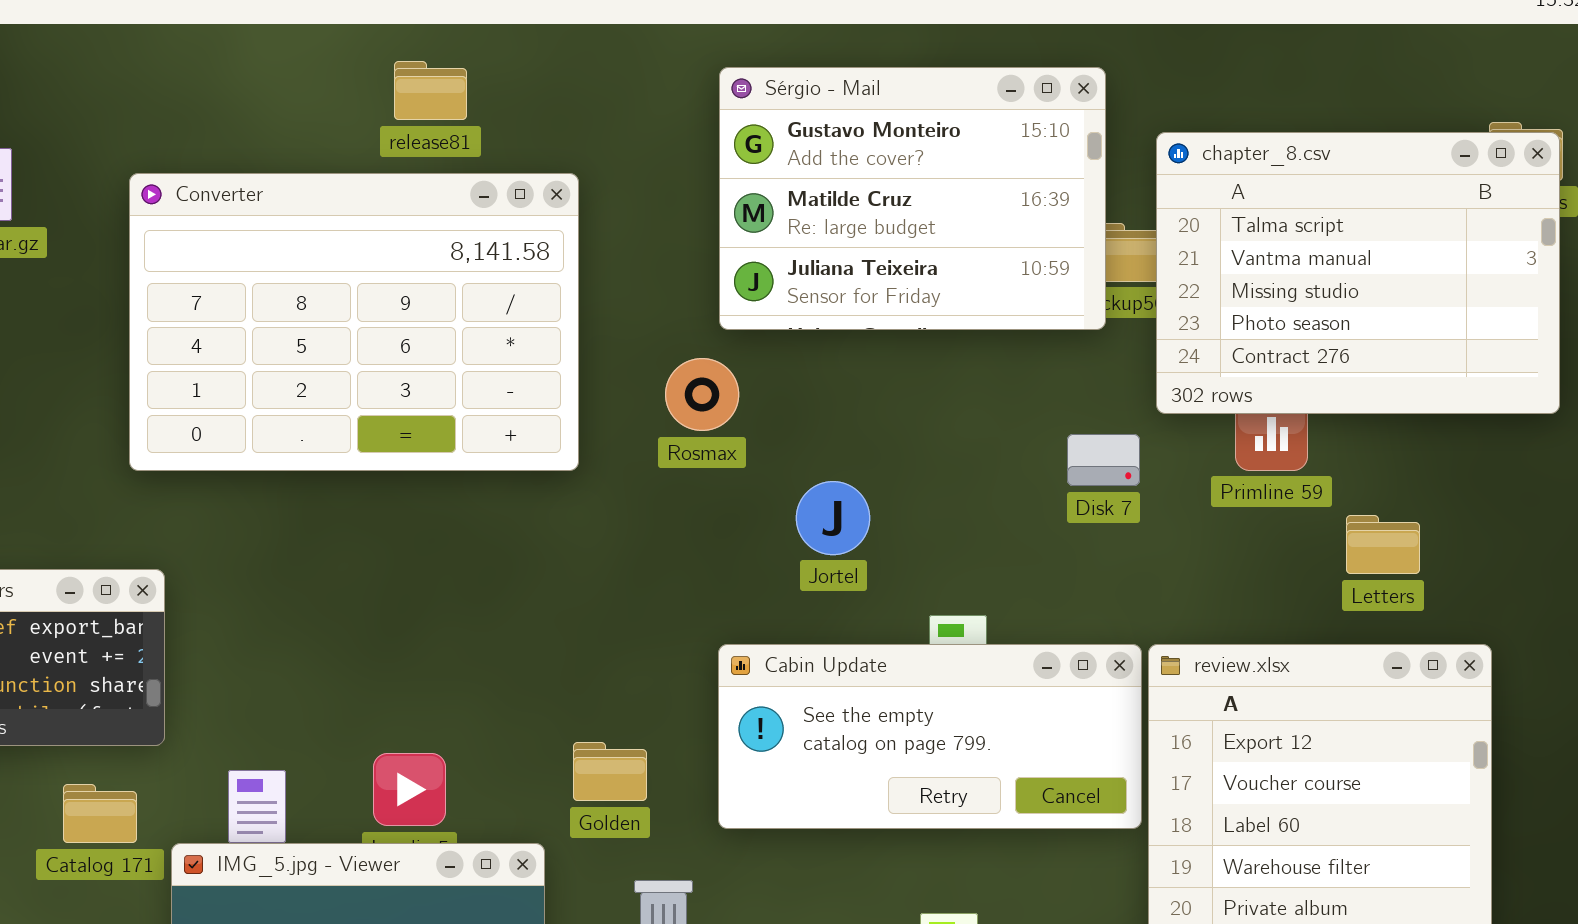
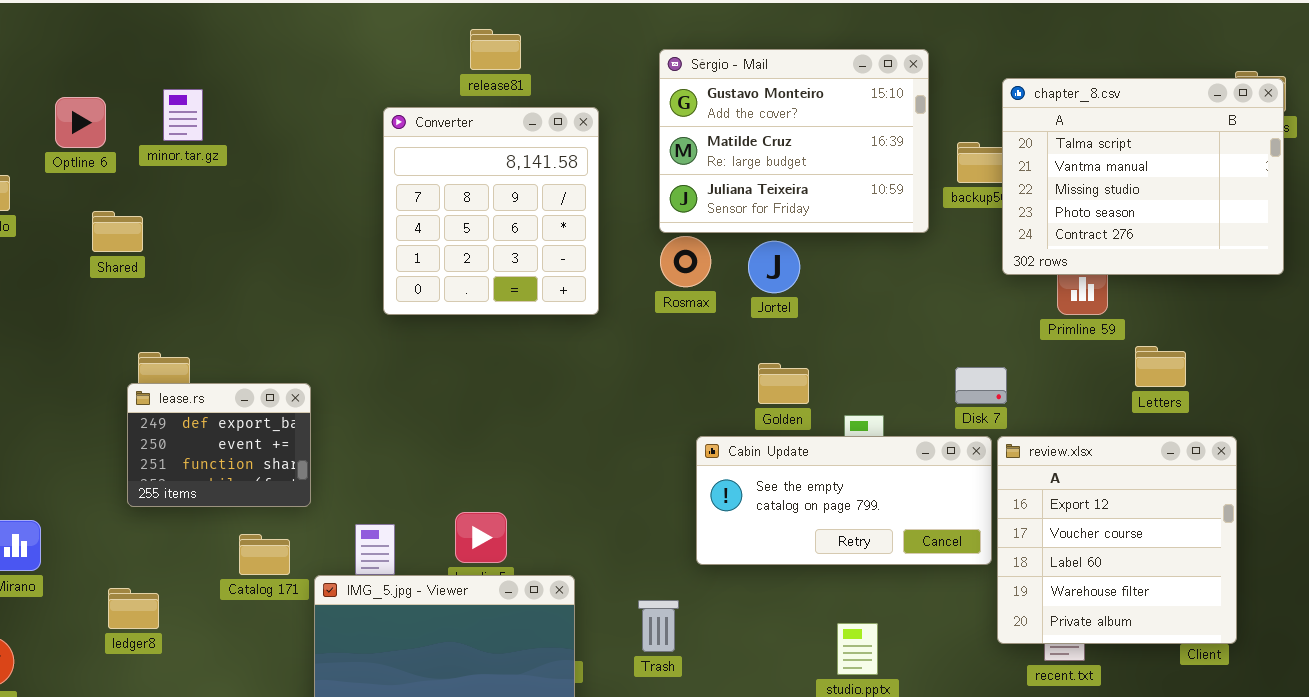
Sérgio - Mail: [719,67,1106,330] -> [659,49,929,233], moved
Converter: [129,173,579,471] -> [383,107,599,315], resized
Disk 7: [1067,434,1140,486] -> [955,367,1007,404], moved
Jortel: [796,481,870,555] -> [748,241,800,293], moved
Golden: [573,742,647,801] -> [758,363,809,404], moved

